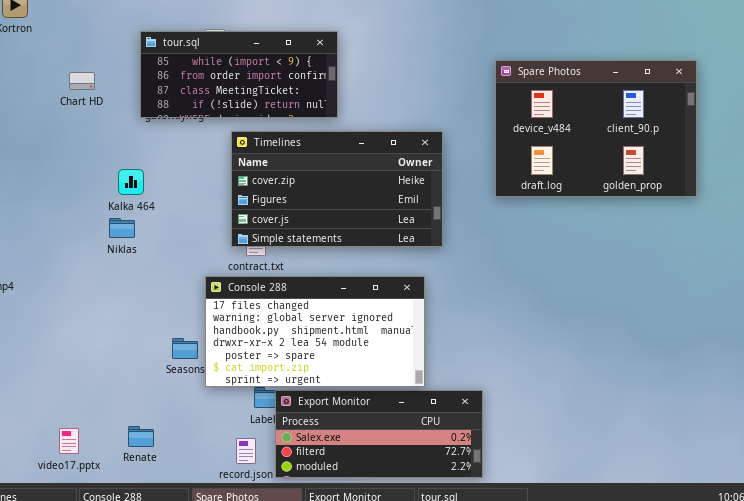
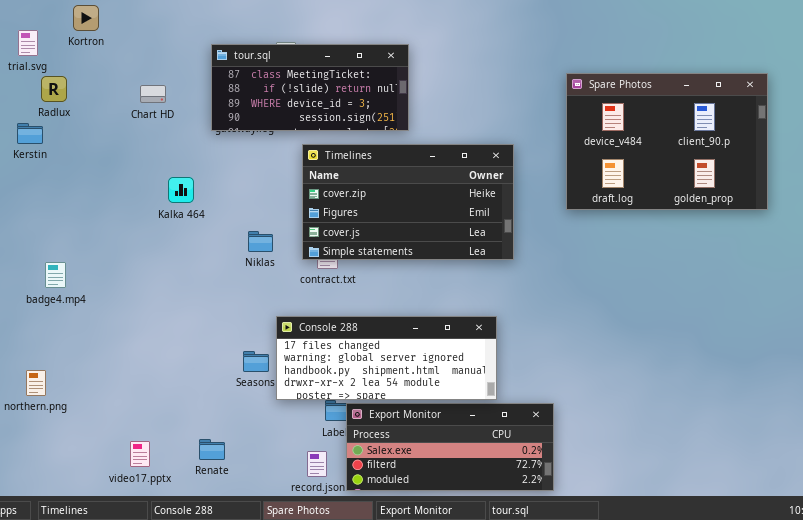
tour.sql: [140,31,338,118] -> [211,44,409,131], scrolled down 2 rows
Kalka 464: [118,169,144,195] -> [168,177,194,203], moved
Niklas: [109,218,135,238] -> [248,231,273,252], moved
Console 288: [205,276,425,387] -> [276,316,497,400], resized

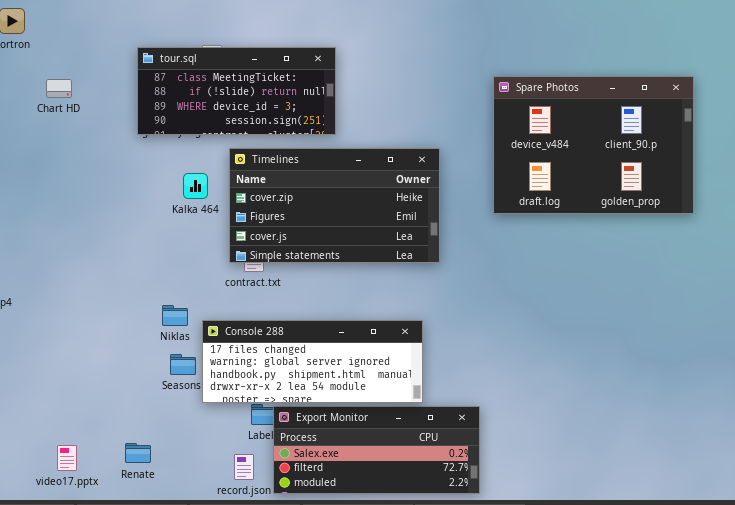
Chart HD: [140,85,166,103] -> [46,79,72,98], moved
Kalka 464: [168,177,194,203] -> [183,173,208,199], moved
Niklas: [248,231,273,252] -> [162,305,188,326], moved

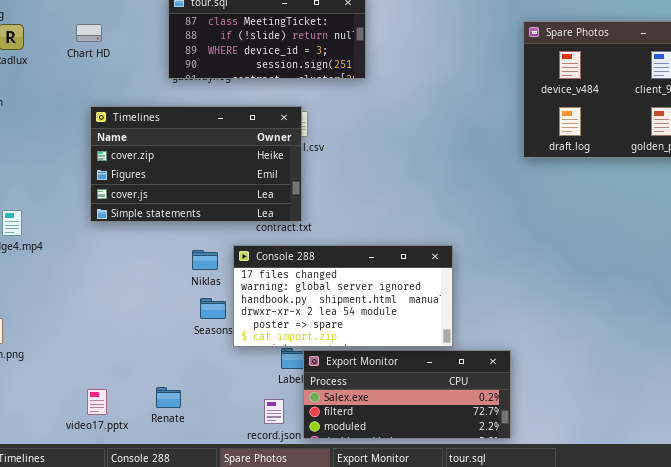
Timelines: [229,148,440,263] -> [90,106,302,222], moved
Console 288: [202,320,423,403] -> [233,245,453,347], resized

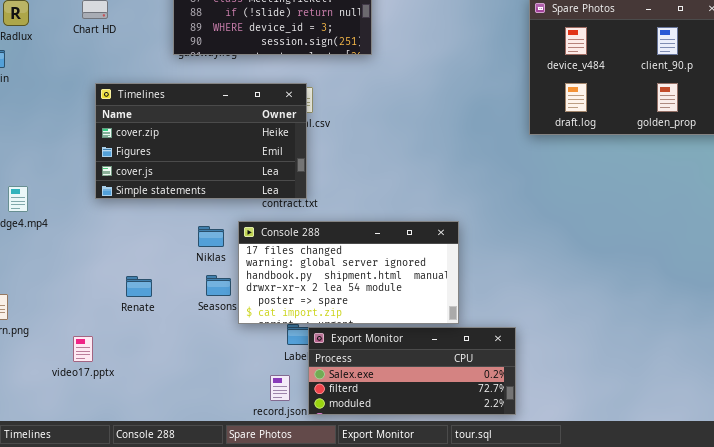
Renate: [156,387,181,408] -> [126,276,152,297], moved
video17.pptx: [87,389,107,415] -> [73,336,93,362], moved

